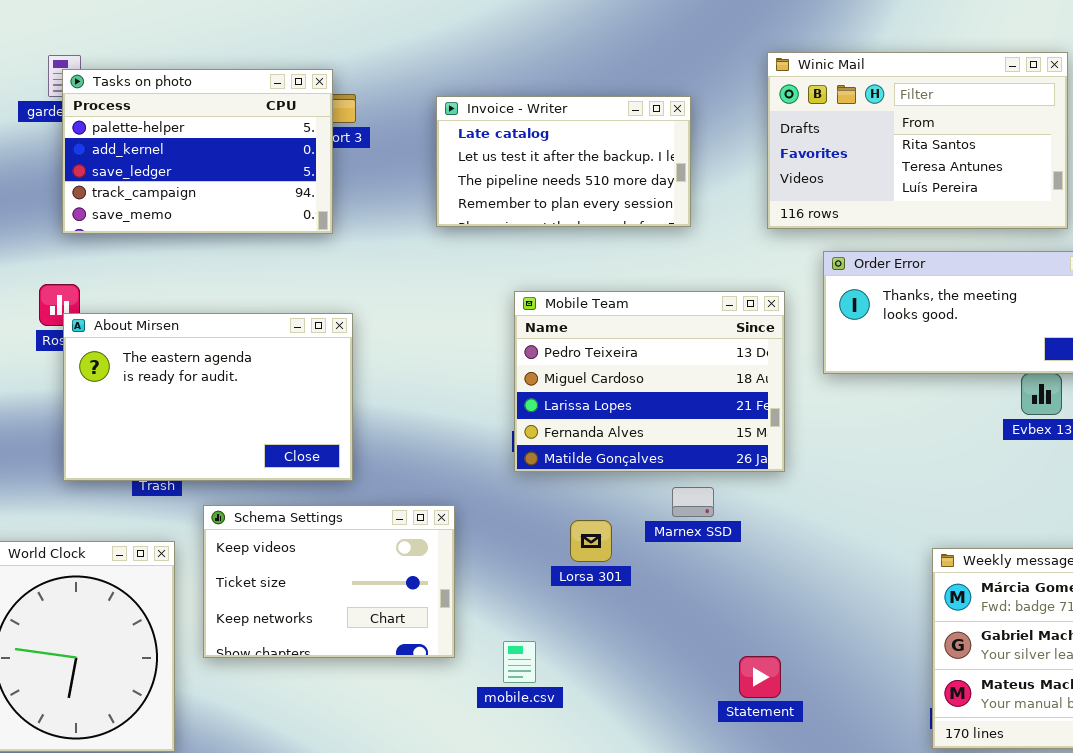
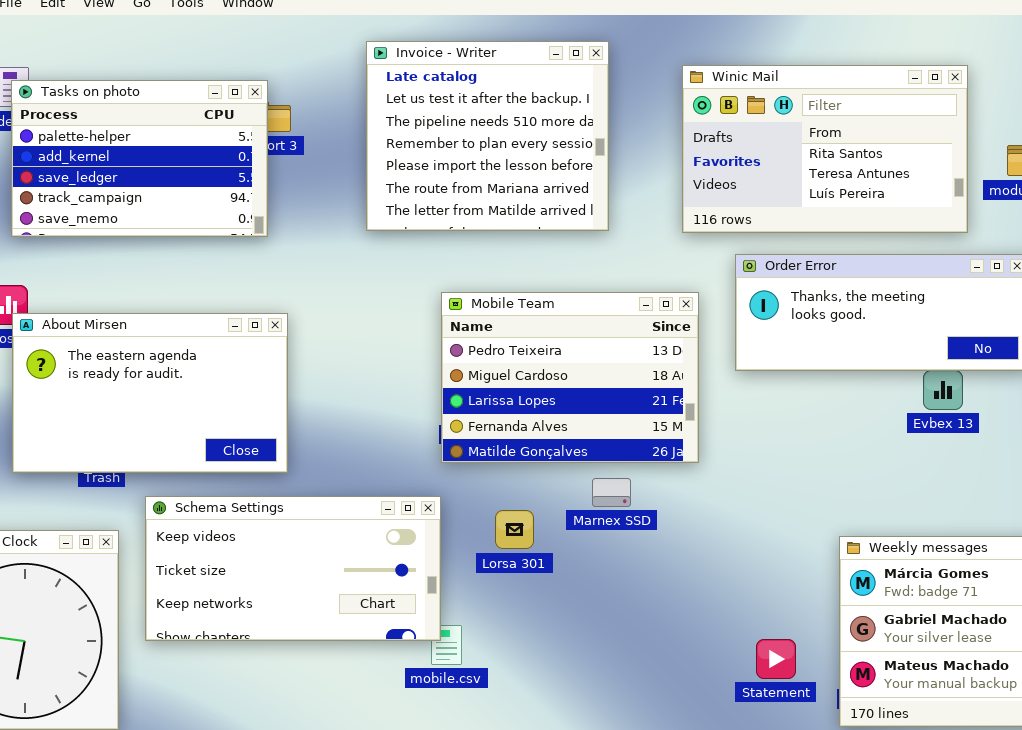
Invoice - Writer: [436,96,691,227] -> [366,41,609,231], resized
Schema Settings: [203,505,455,658] -> [145,496,441,641], resized
Statement: [739,656,781,698] -> [756,639,796,679], moved

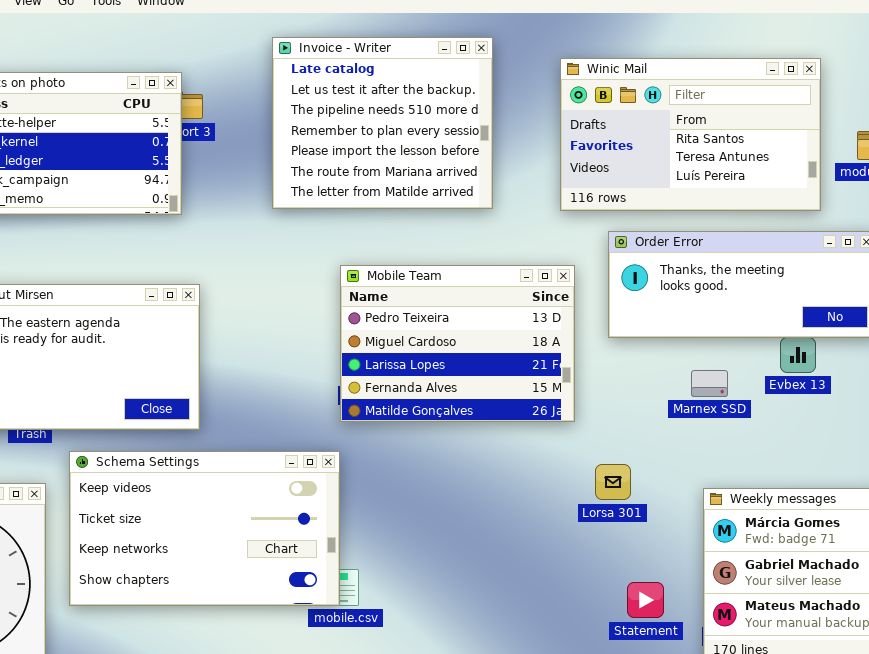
Marnex SSD: [592,478,631,507] -> [691,370,728,397], moved
Schema Settings: [145,496,441,641] -> [69,451,340,606], resized
Lorsa 301: [495,510,534,549] -> [595,464,631,500], moved

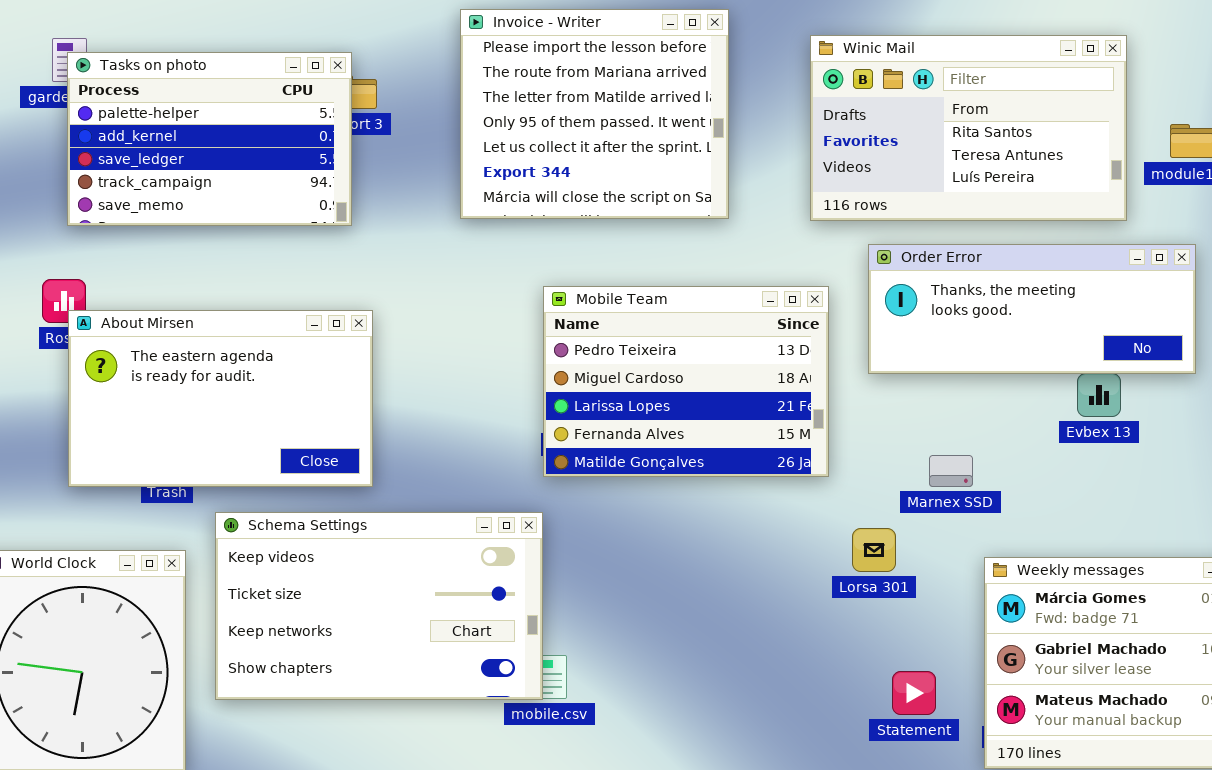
Invoice - Writer: [272,37,493,209] -> [460,9,729,219], scrolled down 4 rows
Marnex SSD: [691,370,728,397] -> [929,455,973,487], moved

